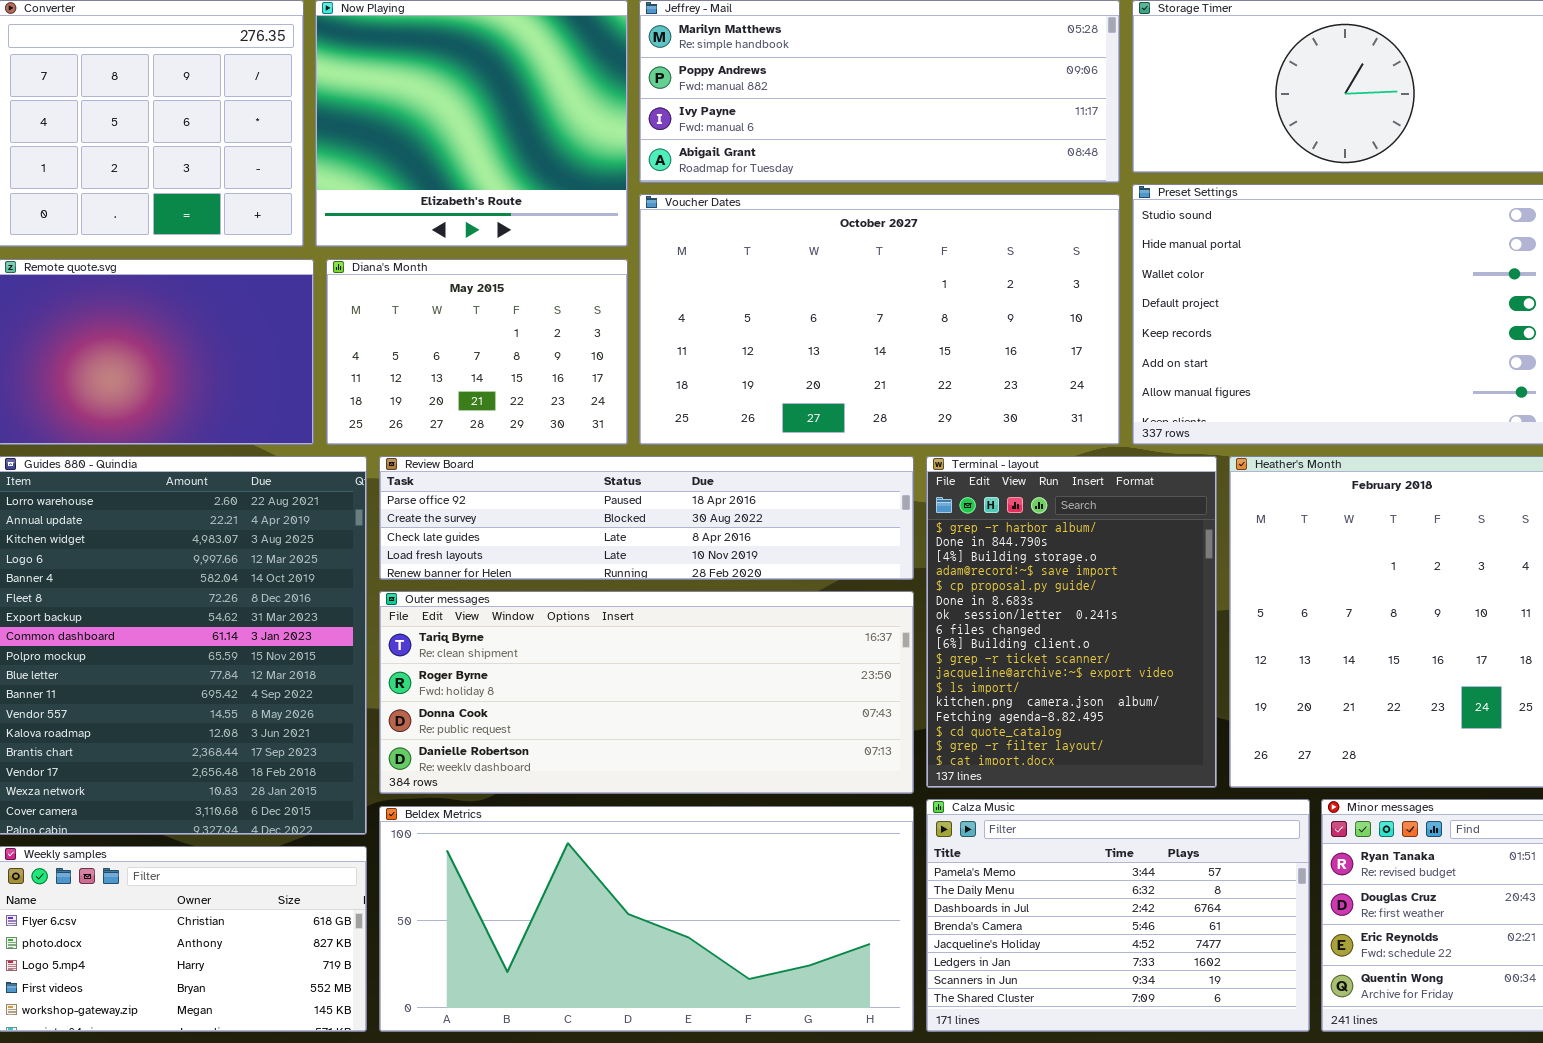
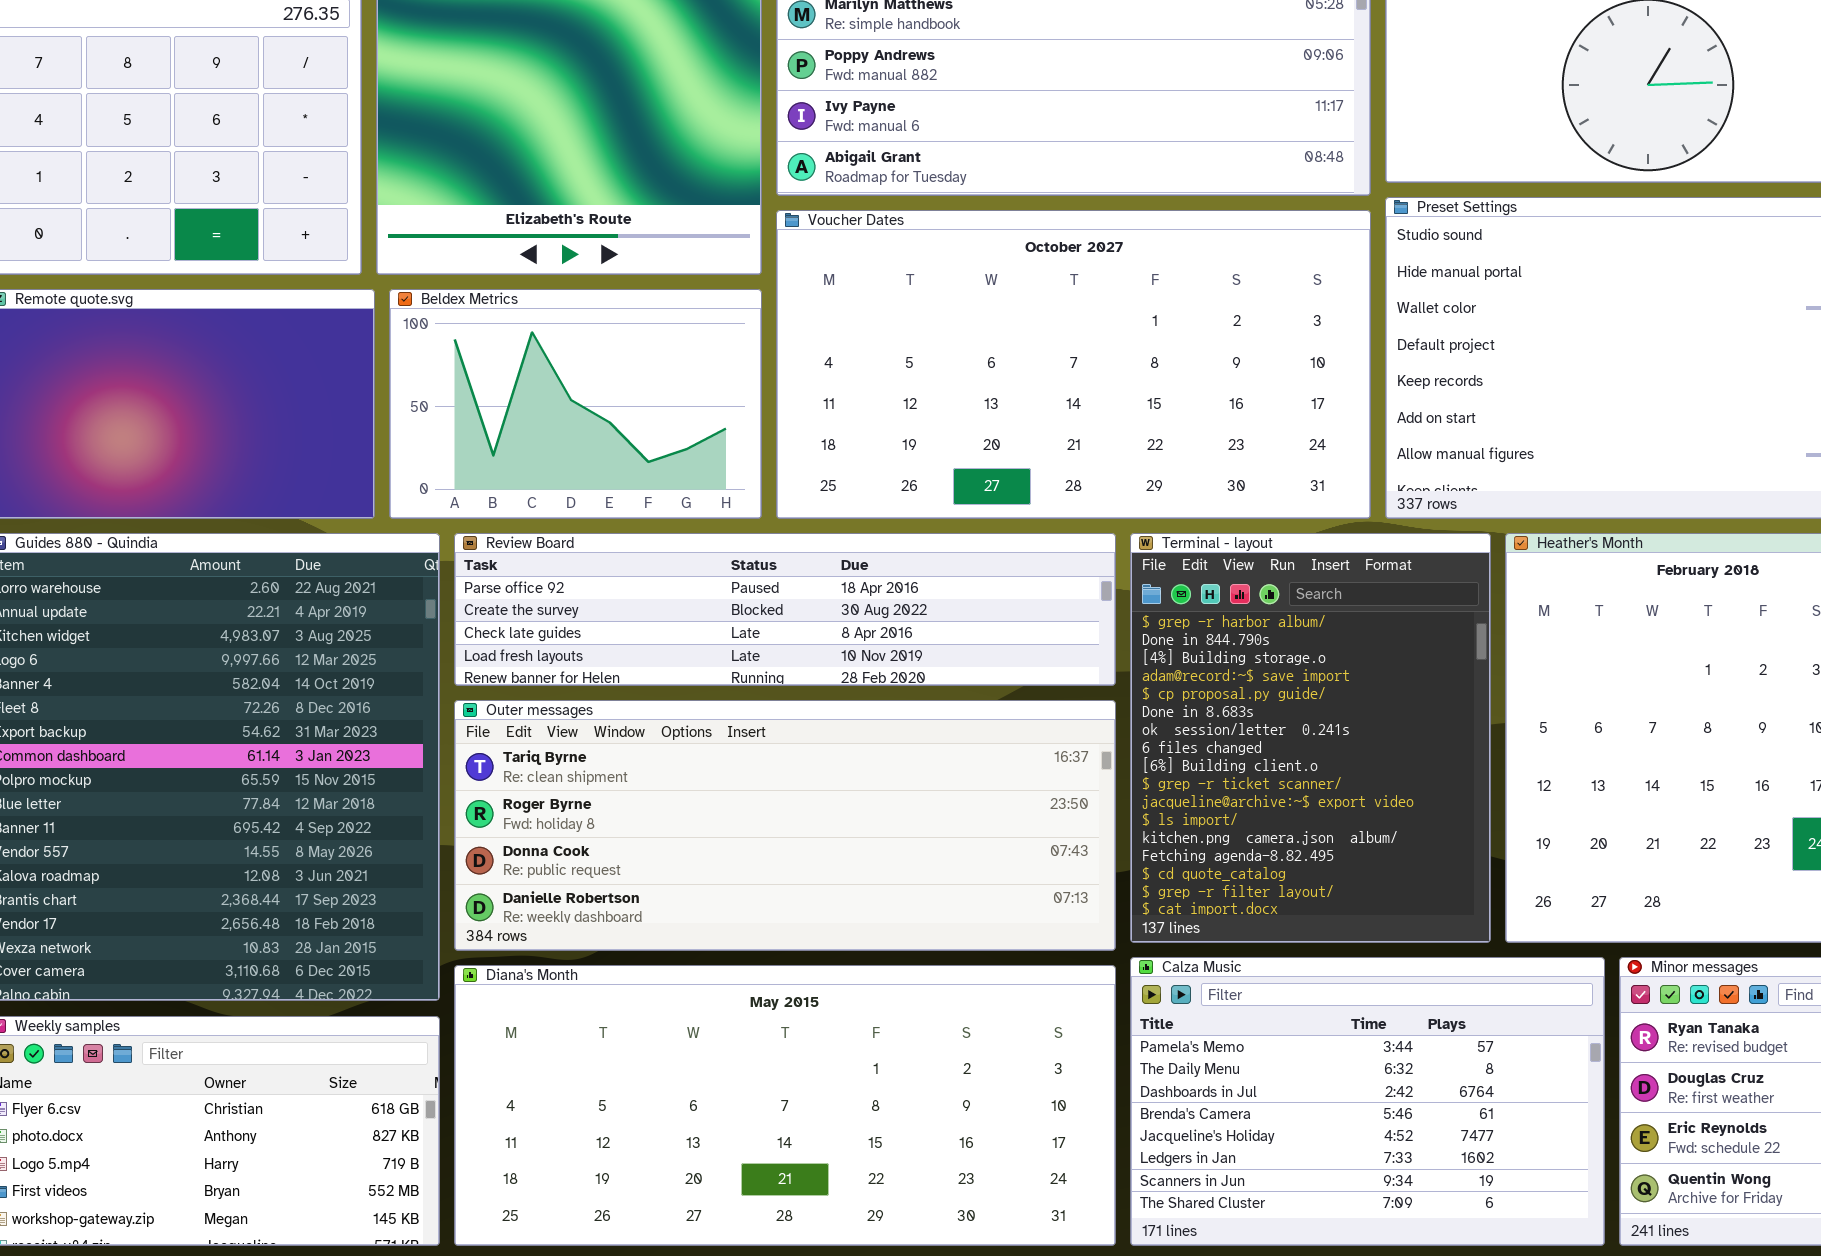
Diana's Month: [326,259,628,445] -> [454,965,1116,1246], moved, resized
Beldex Metrics: [379,806,914,1032] -> [389,289,762,519], moved, resized

